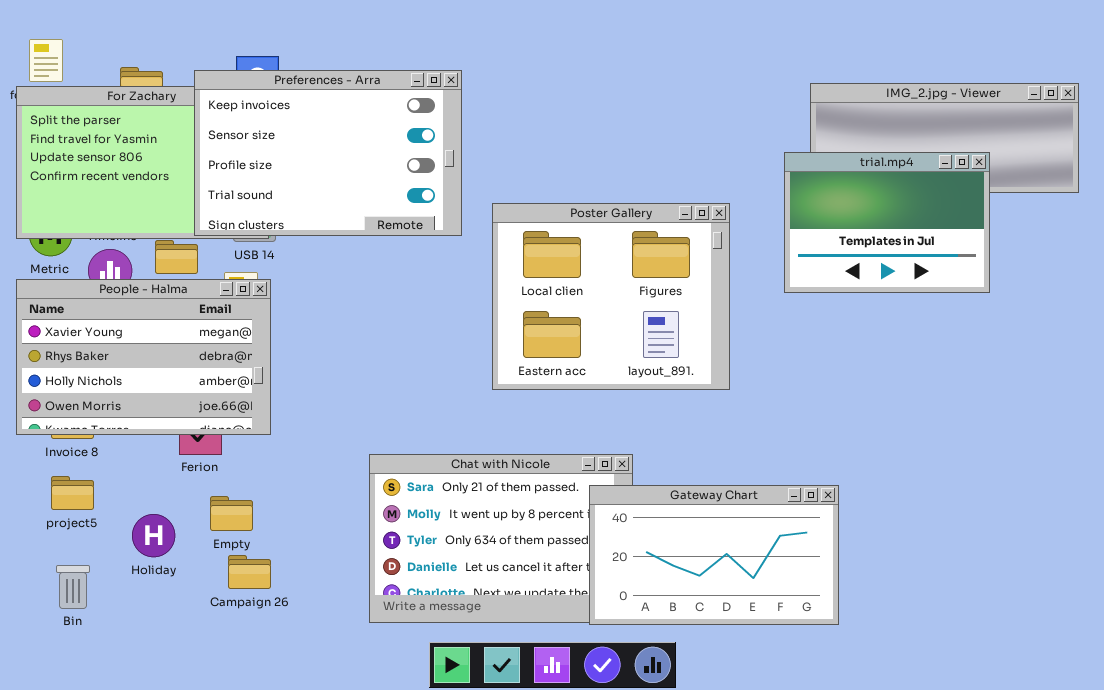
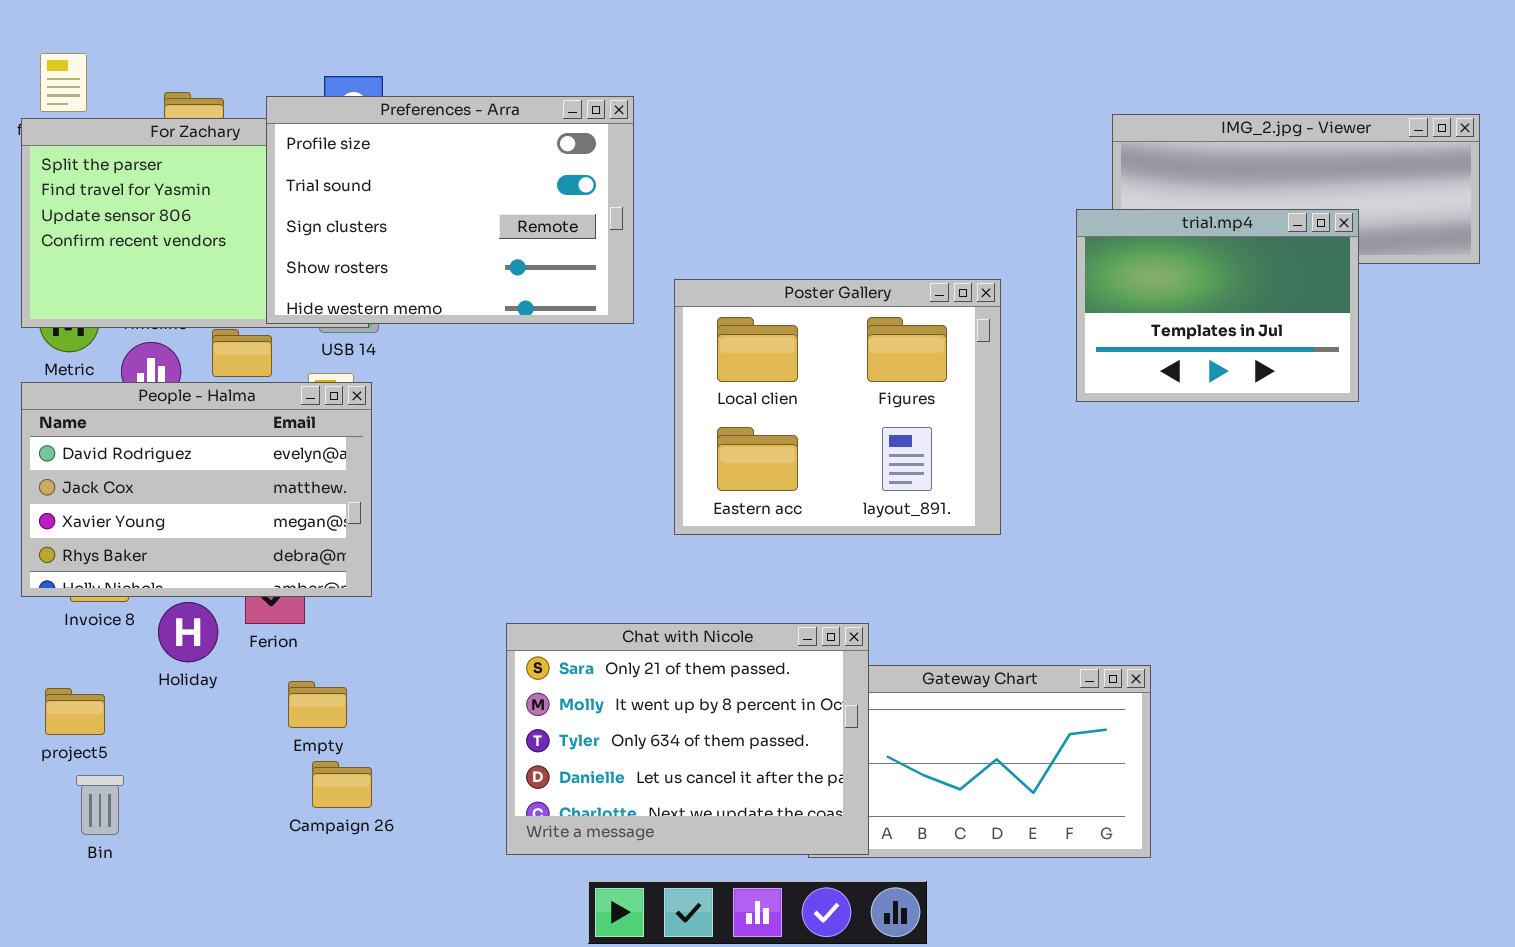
Preferences - Arra: [194,70,462,236] -> [266,96,634,324], scrolled down 2 rows
People - Halma: [16,279,271,435] -> [21,382,372,597], scrolled up 2 rows
Chat with Nicole: [369,454,633,623] -> [506,623,869,855], raised
project5: [51,476,94,510] -> [45,688,105,735], moved
Holiday: [132,514,175,557] -> [158,602,218,662], moved

